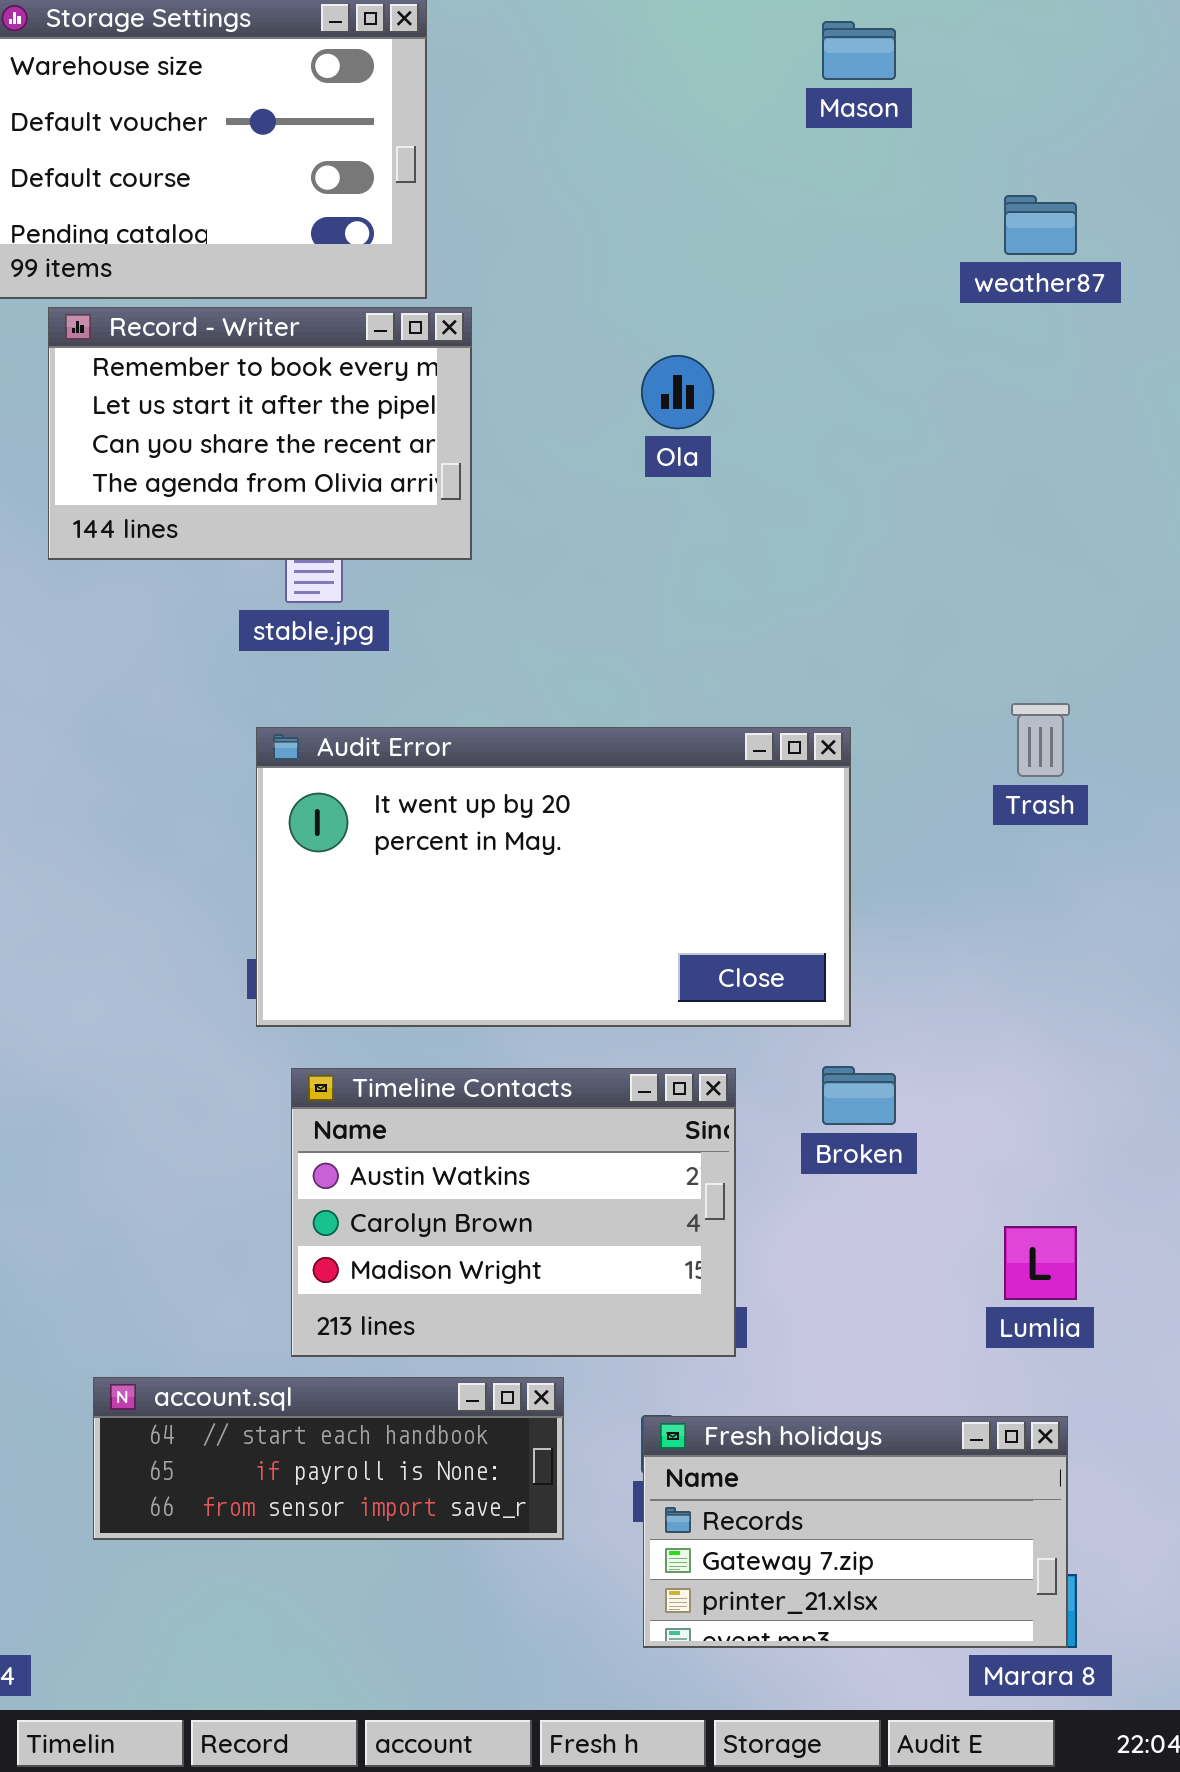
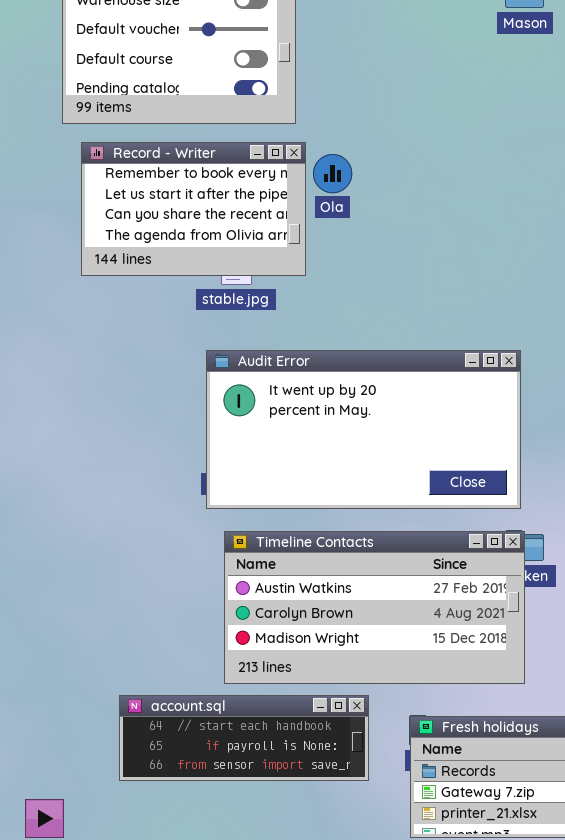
Record - Writer: [48,307,472,560] -> [81,142,306,276], moved
Ola: [641,355,714,429] -> [313,154,352,193], moved
Timeline Contacts: [291,1068,736,1357] -> [224,531,525,684], resized

